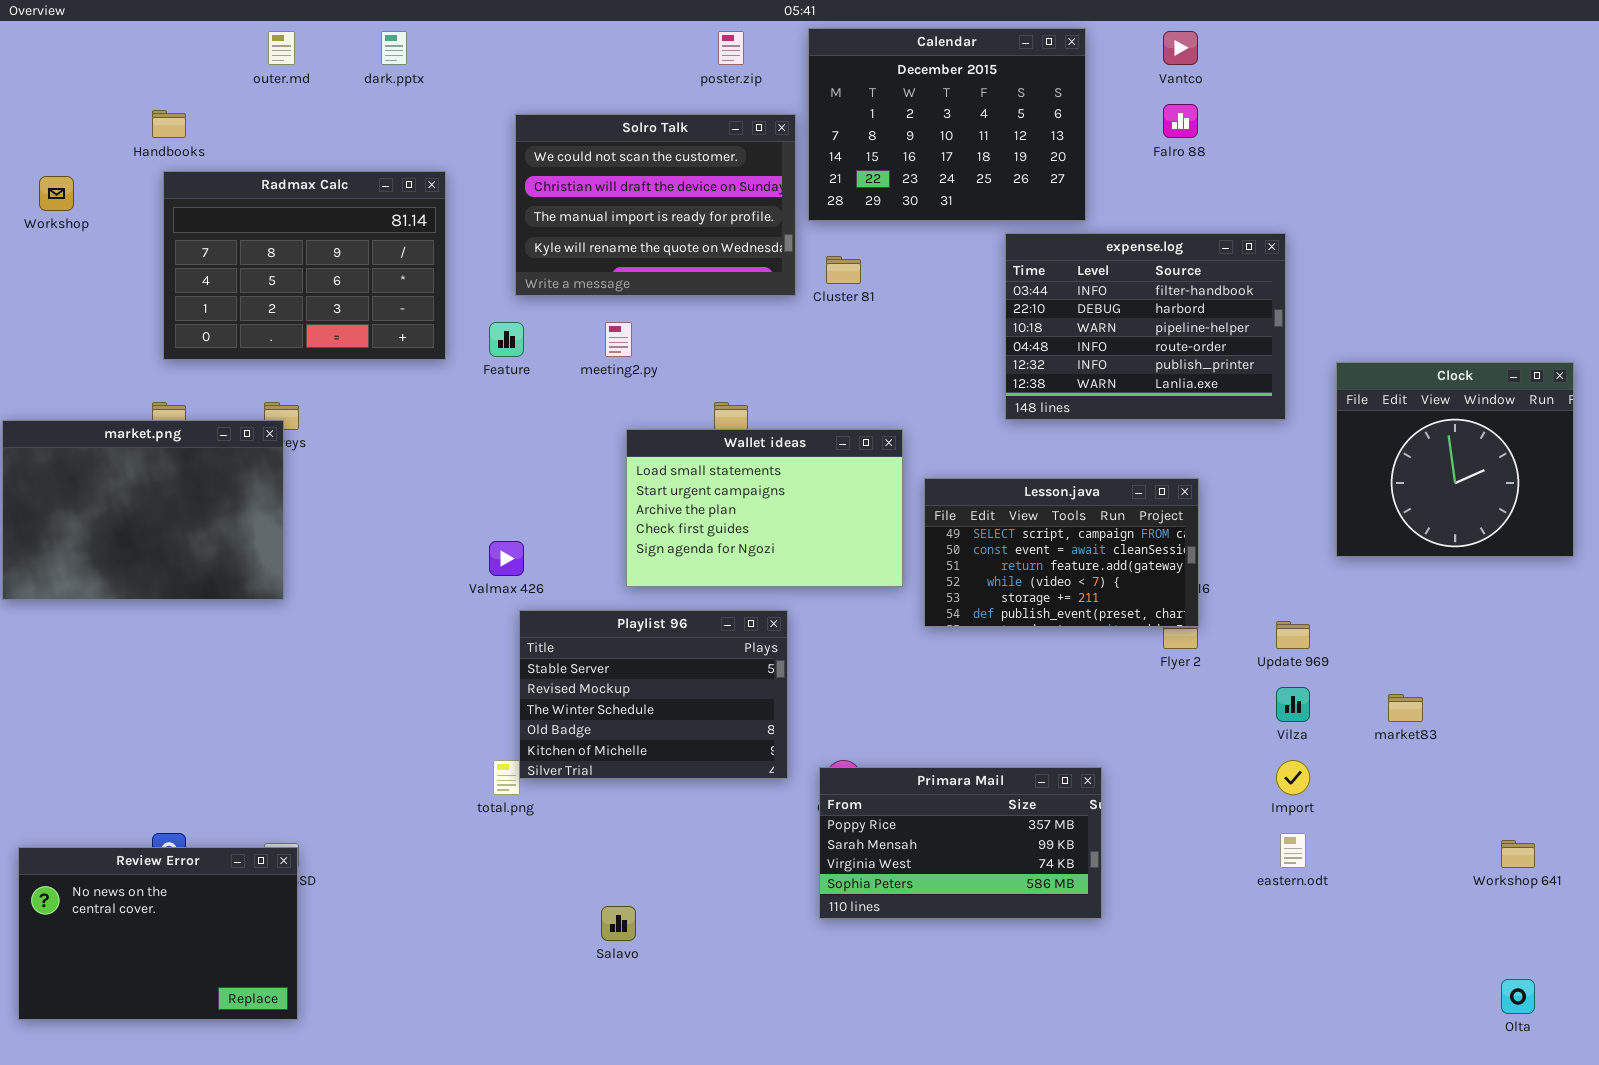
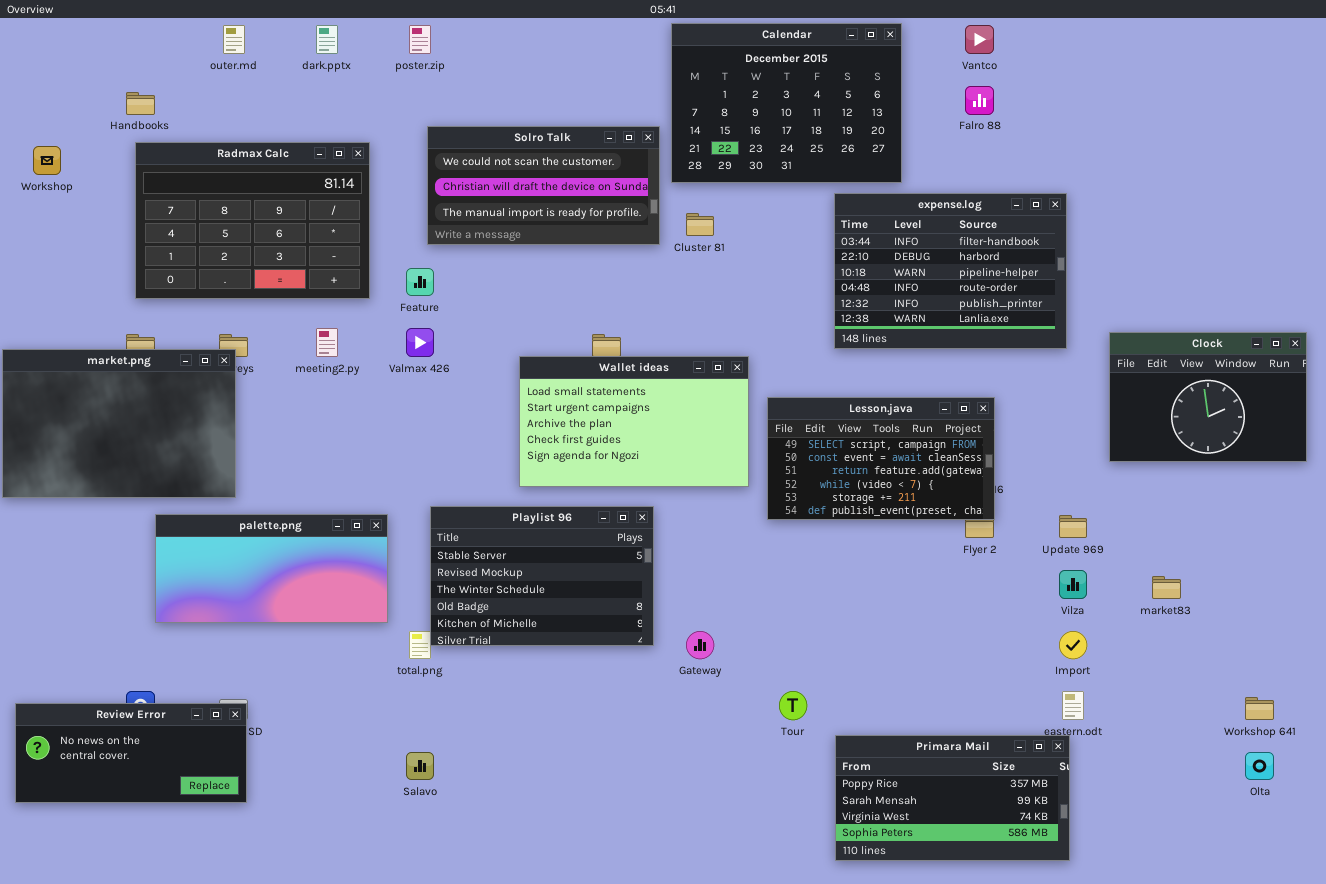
poster.zip: [718,31,744,65] -> [409,25,431,54], moved
Solro Talk: [515,114,796,296] -> [427,126,660,245], resized
meeting2.py: [605,322,632,357] -> [316,328,338,357], moved
Clock: [1336,362,1574,557] -> [1109,332,1307,462], resized
Valmax 426: [489,541,524,576] -> [406,328,434,357], moved
palette.png: none -> [155,514,388,623], opened
Primara Mail: [819,767,1102,919] -> [835,735,1070,861], moved
Review Error: [18,847,298,1020] -> [15,703,247,803], resized
Salavo: [601,906,636,941] -> [406,752,434,780], moved
Olta: [1501,979,1535,1014] -> [1245,752,1274,780], moved

